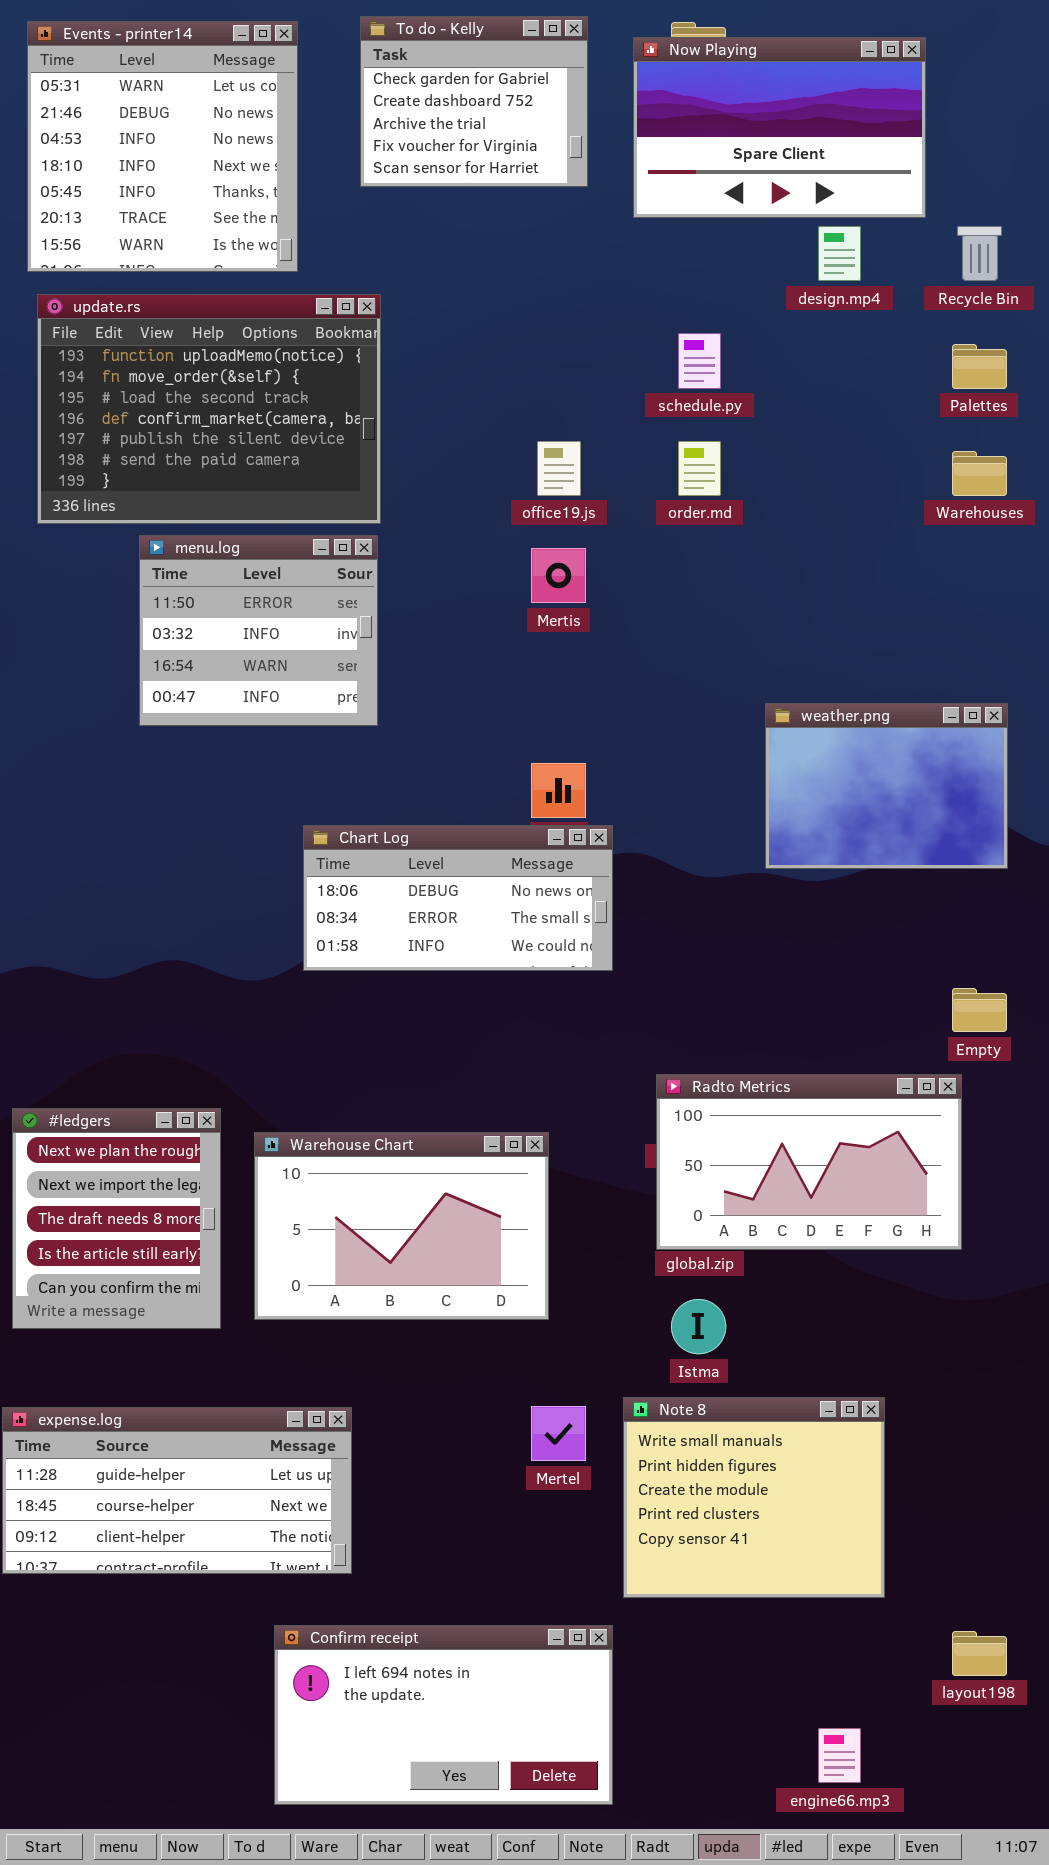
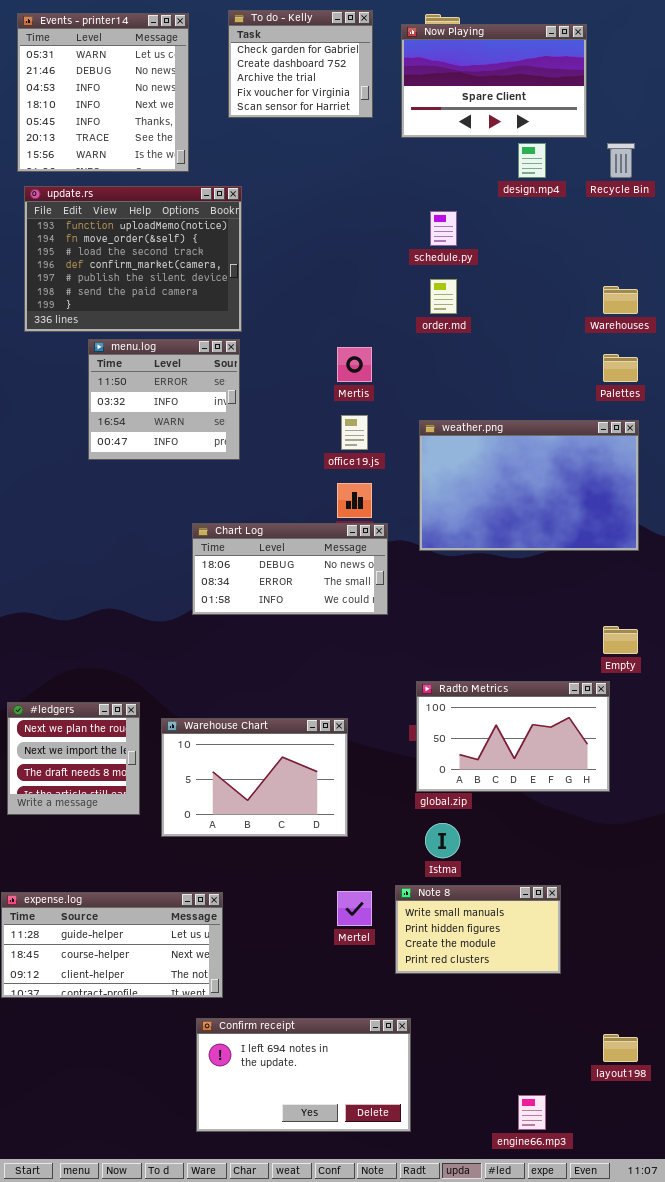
Palettes: [952,344,1007,389] -> [603,354,638,382], moved
office19.js: [537,441,581,496] -> [341,415,368,450], moved
weather.png: [765,703,1008,869] -> [419,420,639,551], resized
#ledgers: [12,1108,221,1329] -> [7,702,140,815], resized
Note 8: [623,1397,885,1598] -> [395,885,561,974], resized
Confirm receipt: [274,1625,613,1805] -> [196,1018,411,1132], moved

